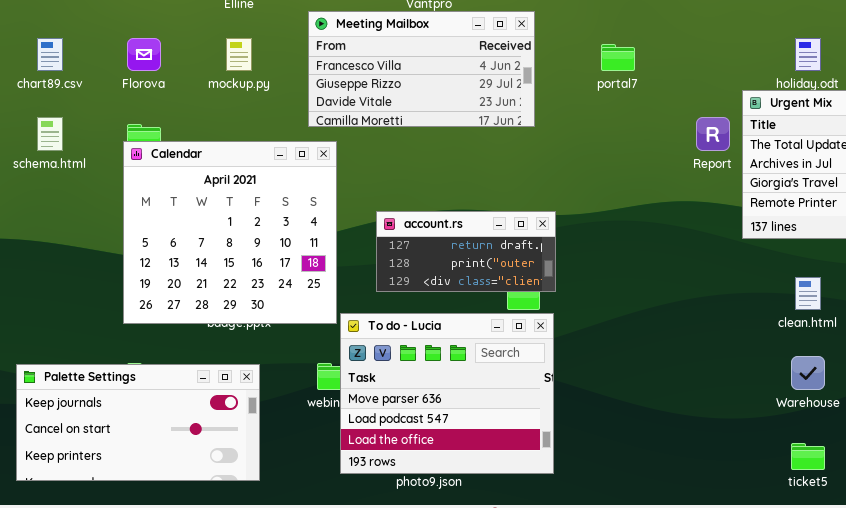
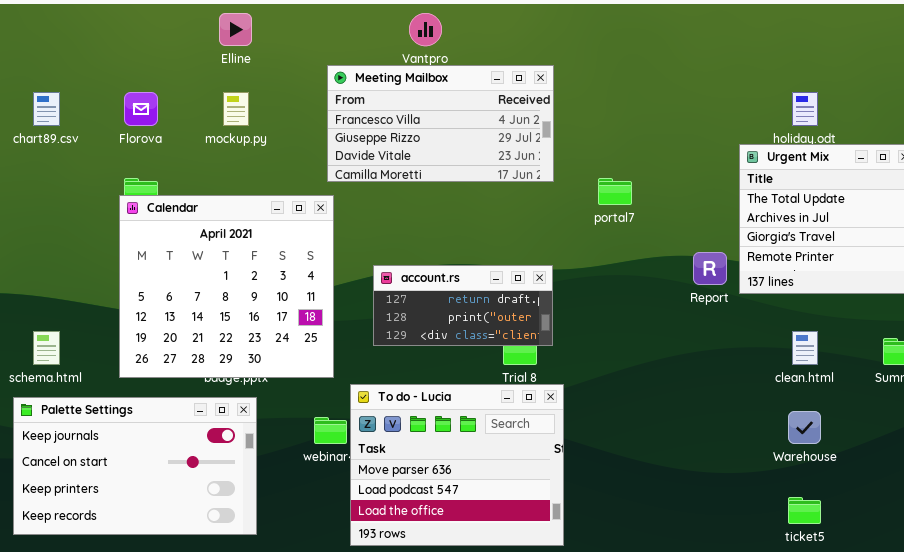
Meeting Mailbox: [308,11,535,127] -> [327,65,554,182], moved
portal7: [601,44,635,71] -> [598,178,632,205], moved
schema.html: [37,117,63,151] -> [33,331,60,365], moved
Report: [696,117,730,151] -> [693,252,727,285], moved
To do - Lucia: [340,313,554,474] -> [350,384,564,546], moved
Palette Settings: [16,364,260,481] -> [13,397,257,535], resized

